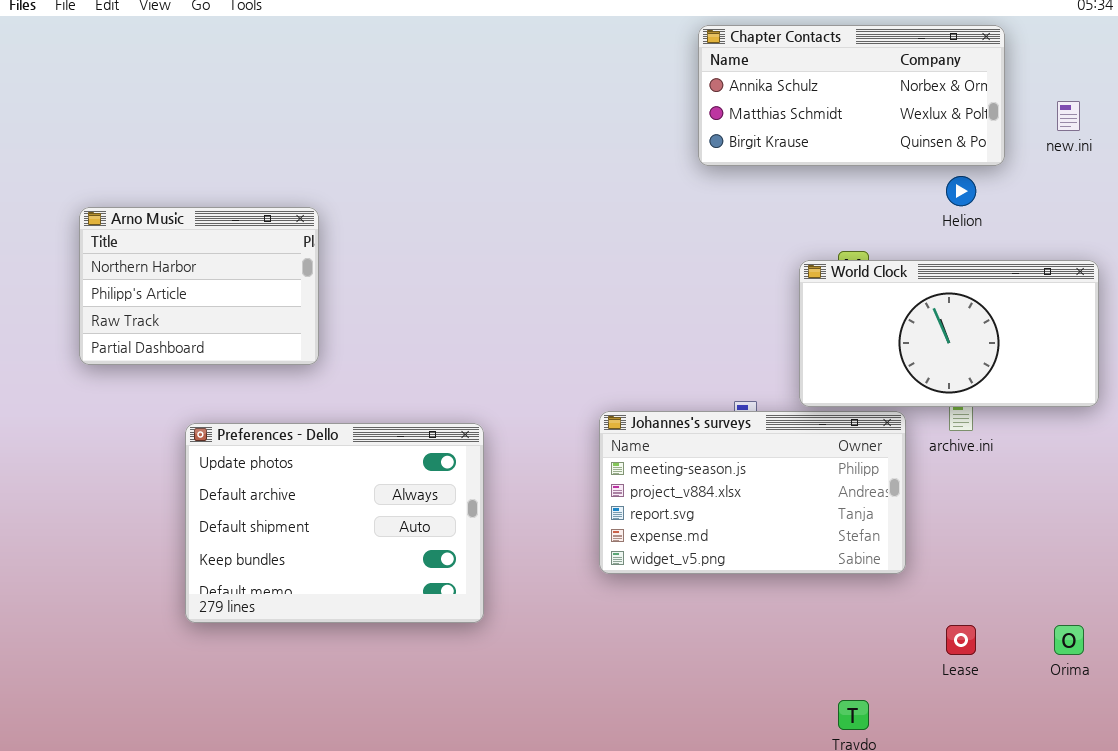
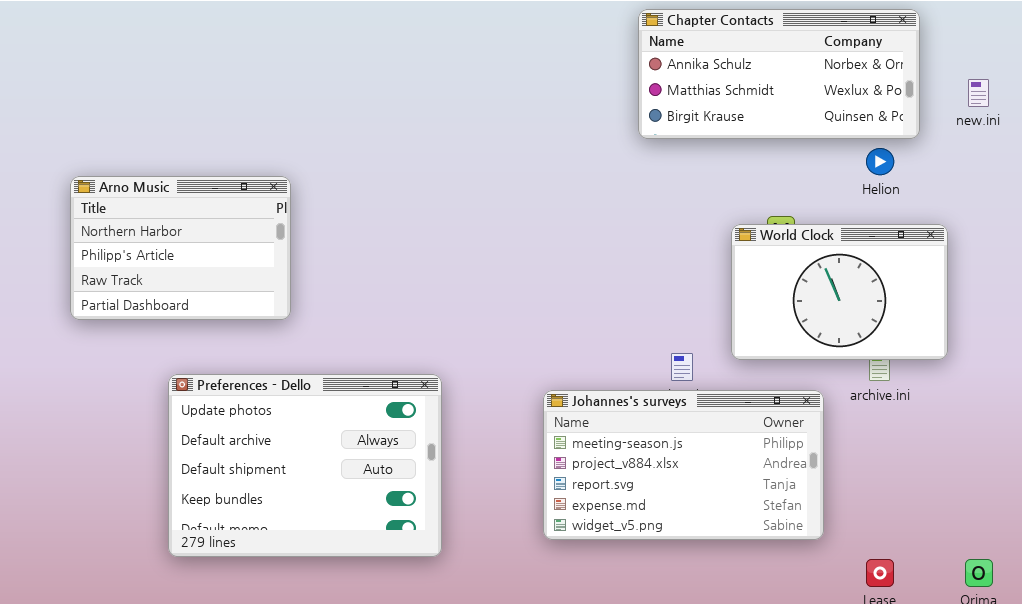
World Clock: [799,260,1099,407] -> [731,224,948,360], resized
Johannes's surveys: [599,411,906,574] -> [543,390,824,540], moved

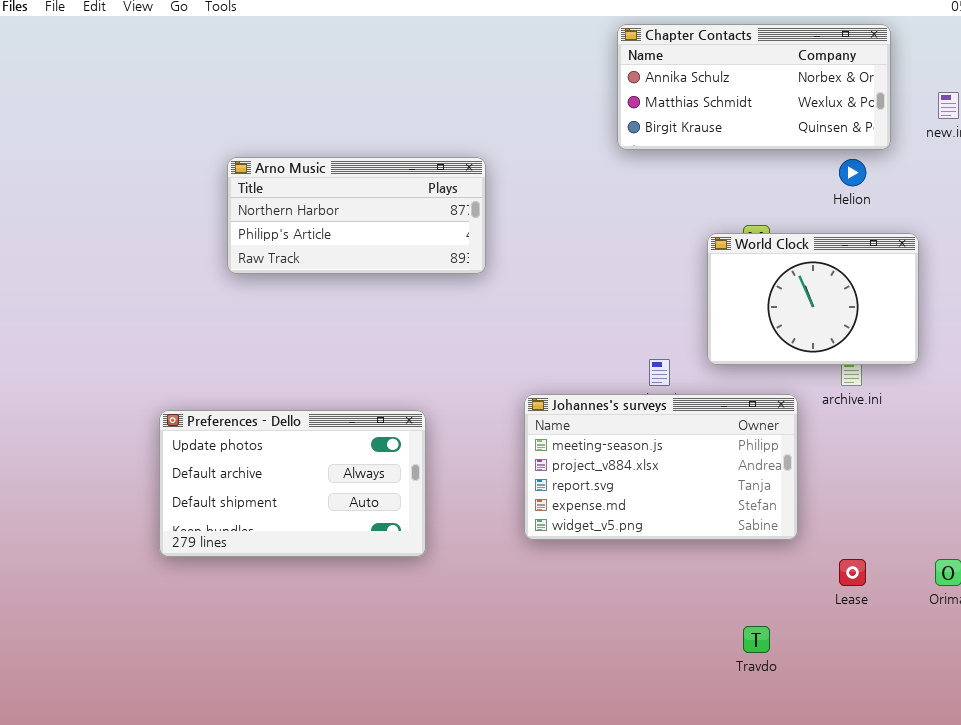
Arno Music: [70,176,291,320] -> [227,157,486,274], moved, resized
Preferences - Dello: [168,374,442,557] -> [159,410,426,557], resized

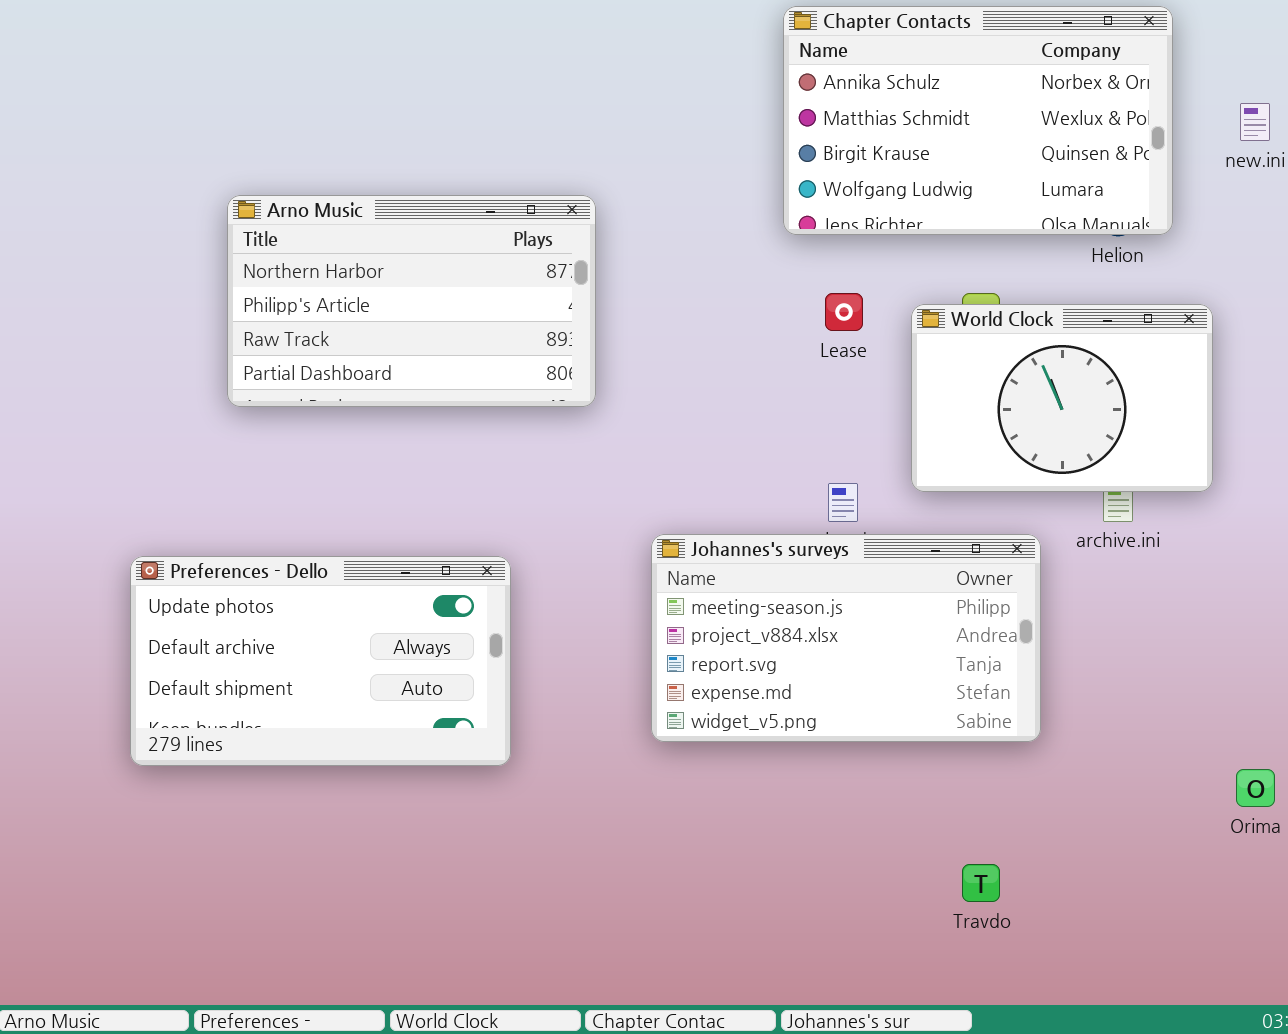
Chapter Contacts: [617,24,891,150] -> [783,6,1173,235], resized
Arno Music: [227,157,486,274] -> [227,195,596,407], resized
Lease: [839,559,866,586] -> [825,293,863,331], moved

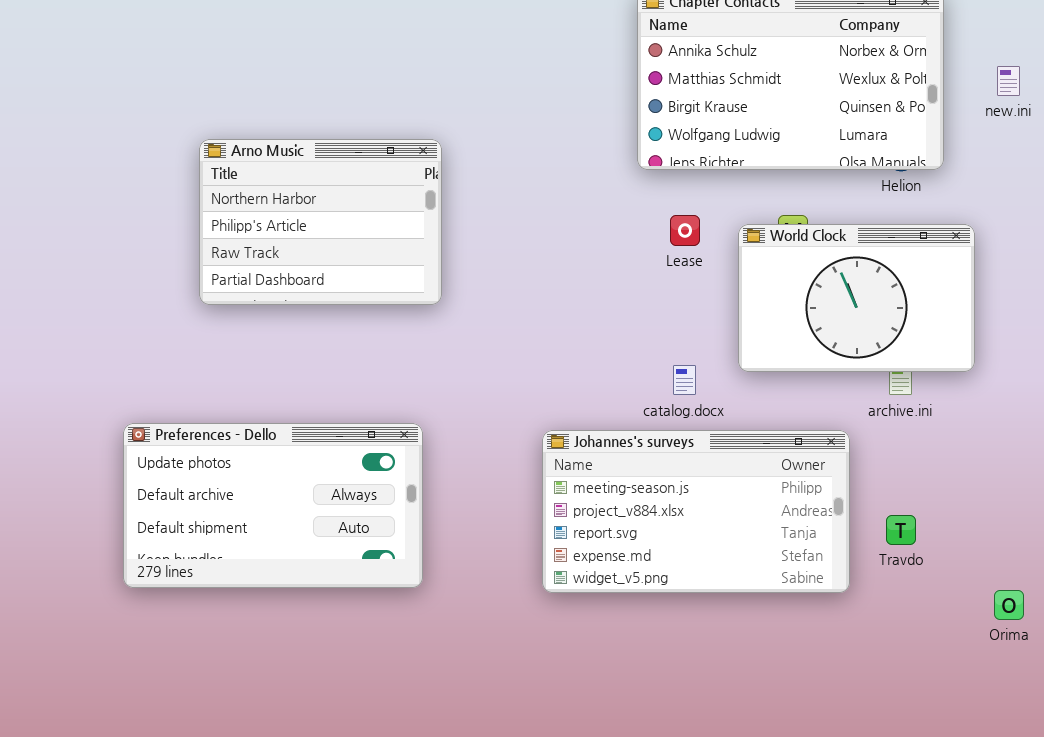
Arno Music: [227,195,596,407] -> [199,139,442,305], resized
Johannes's surveys: [651,534,1041,742] -> [542,430,850,593], moved
Travdo: [962,864,1000,902] -> [886,515,916,545], moved

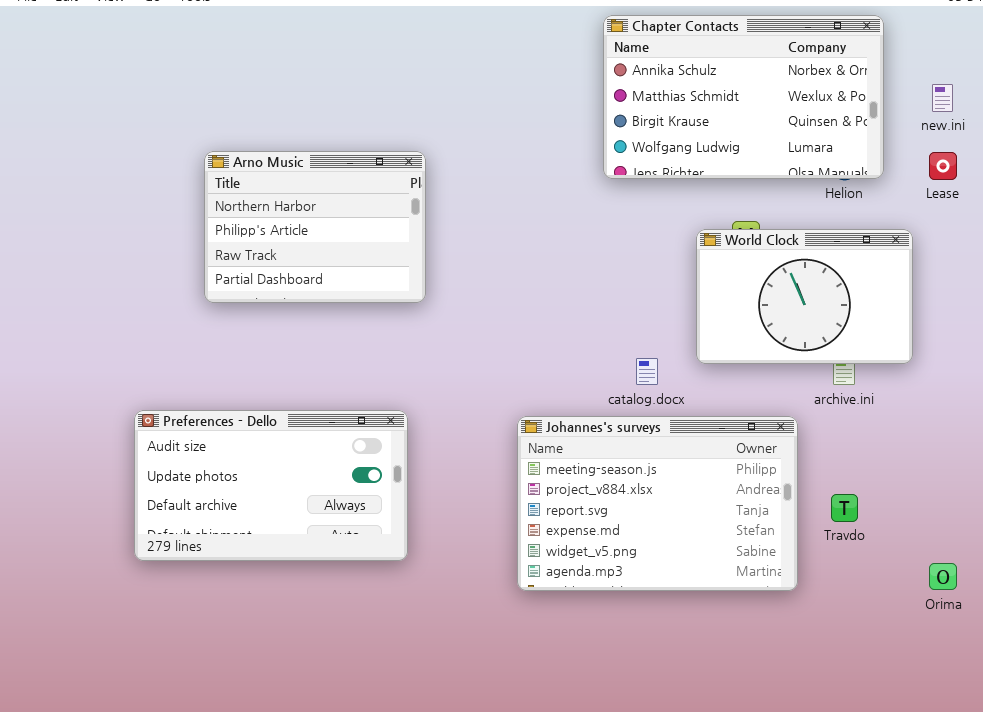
Lease: [670,215,700,246] -> [929,152,957,180], moved
Preferences - Dello: [123,423,423,588] -> [134,410,408,561], scrolled up 1 row
Johannes's surveys: [542,430,850,593] -> [517,416,798,591], resized

